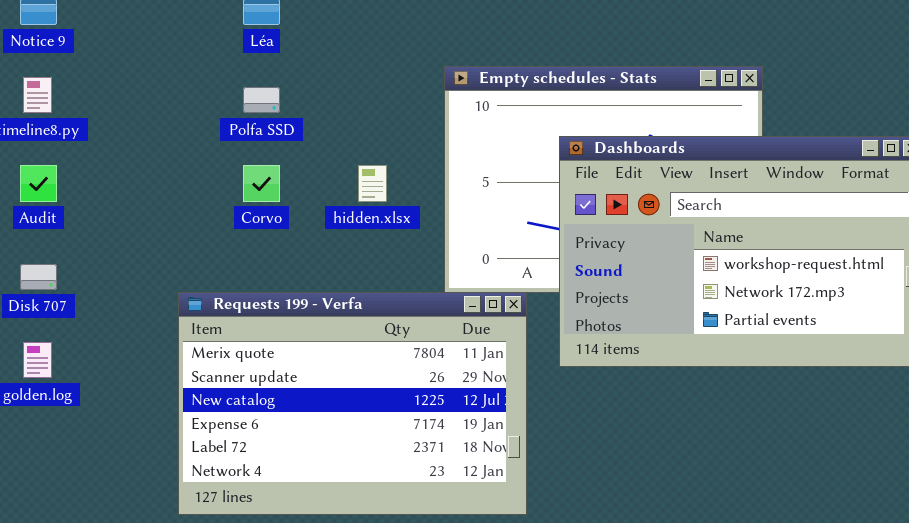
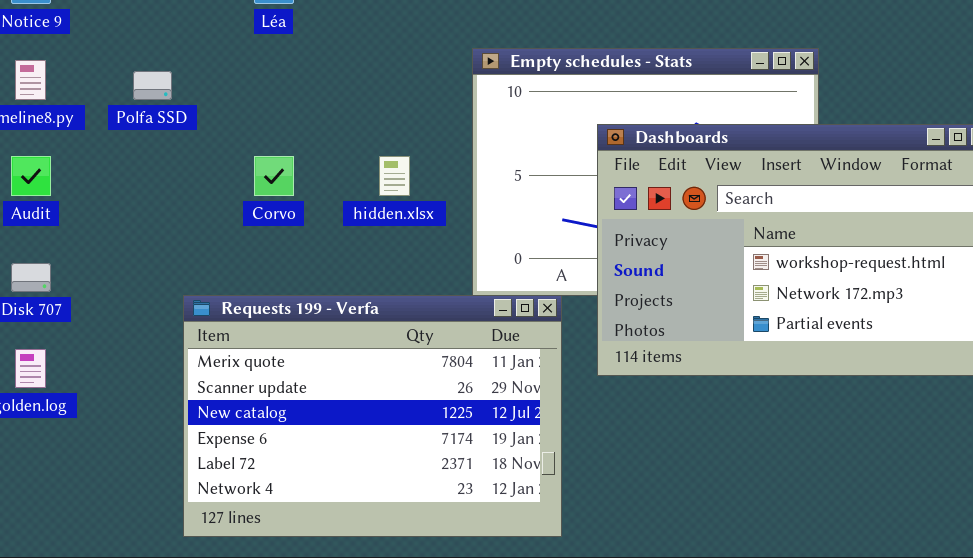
Polfa SSD: [243,87,280,113] -> [133,71,172,100], moved

